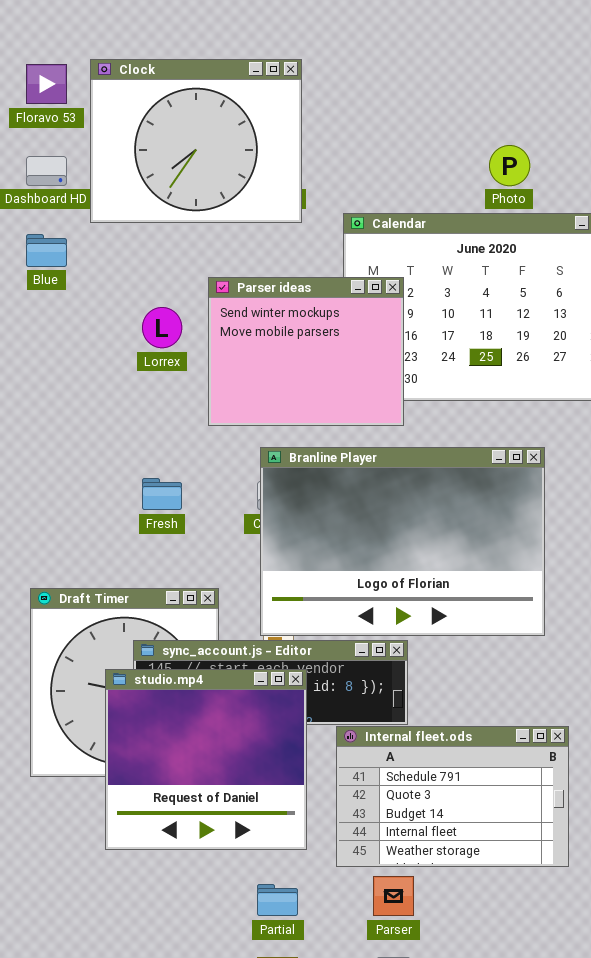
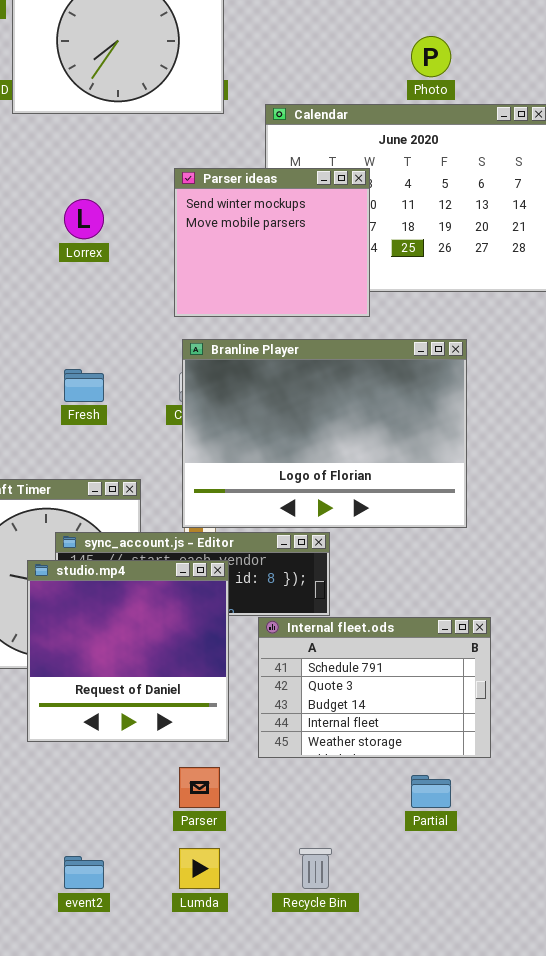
Parser ideas: [208,277,404,426] -> [174,168,370,317], moved
Parser: [373,876,414,916] -> [179,767,220,808], moved
Partial: [257,884,298,916] -> [411,775,451,808], moved

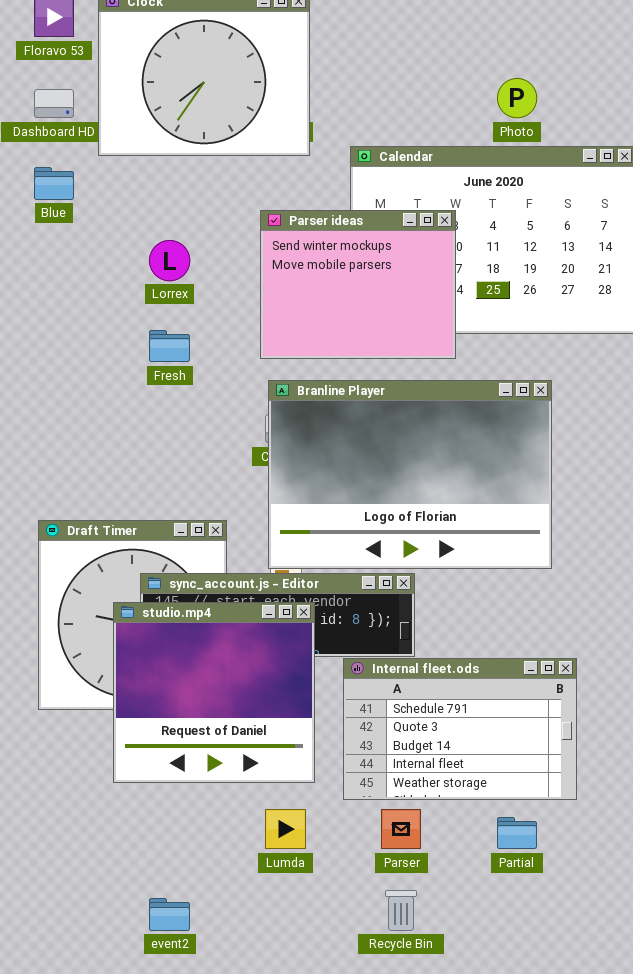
Fresh: [64,369,104,402] -> [149,330,190,362], moved
Parser: [179,767,220,808] -> [381,809,421,849], moved
Lumda: [179,848,220,889] -> [265,809,306,849], moved

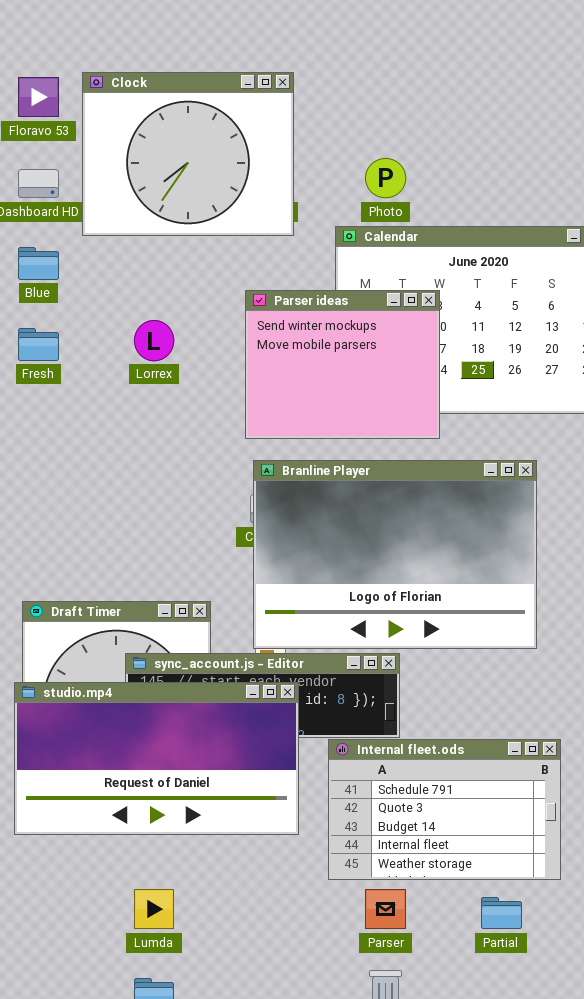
Photo: [497,78,537,118] -> [365,158,406,198], moved
Fresh: [149,330,190,362] -> [18,328,59,361], moved
studio.mp4: [113,602,315,783] -> [14,682,299,835], resized
Lumda: [265,809,306,849] -> [134,889,174,929], moved

